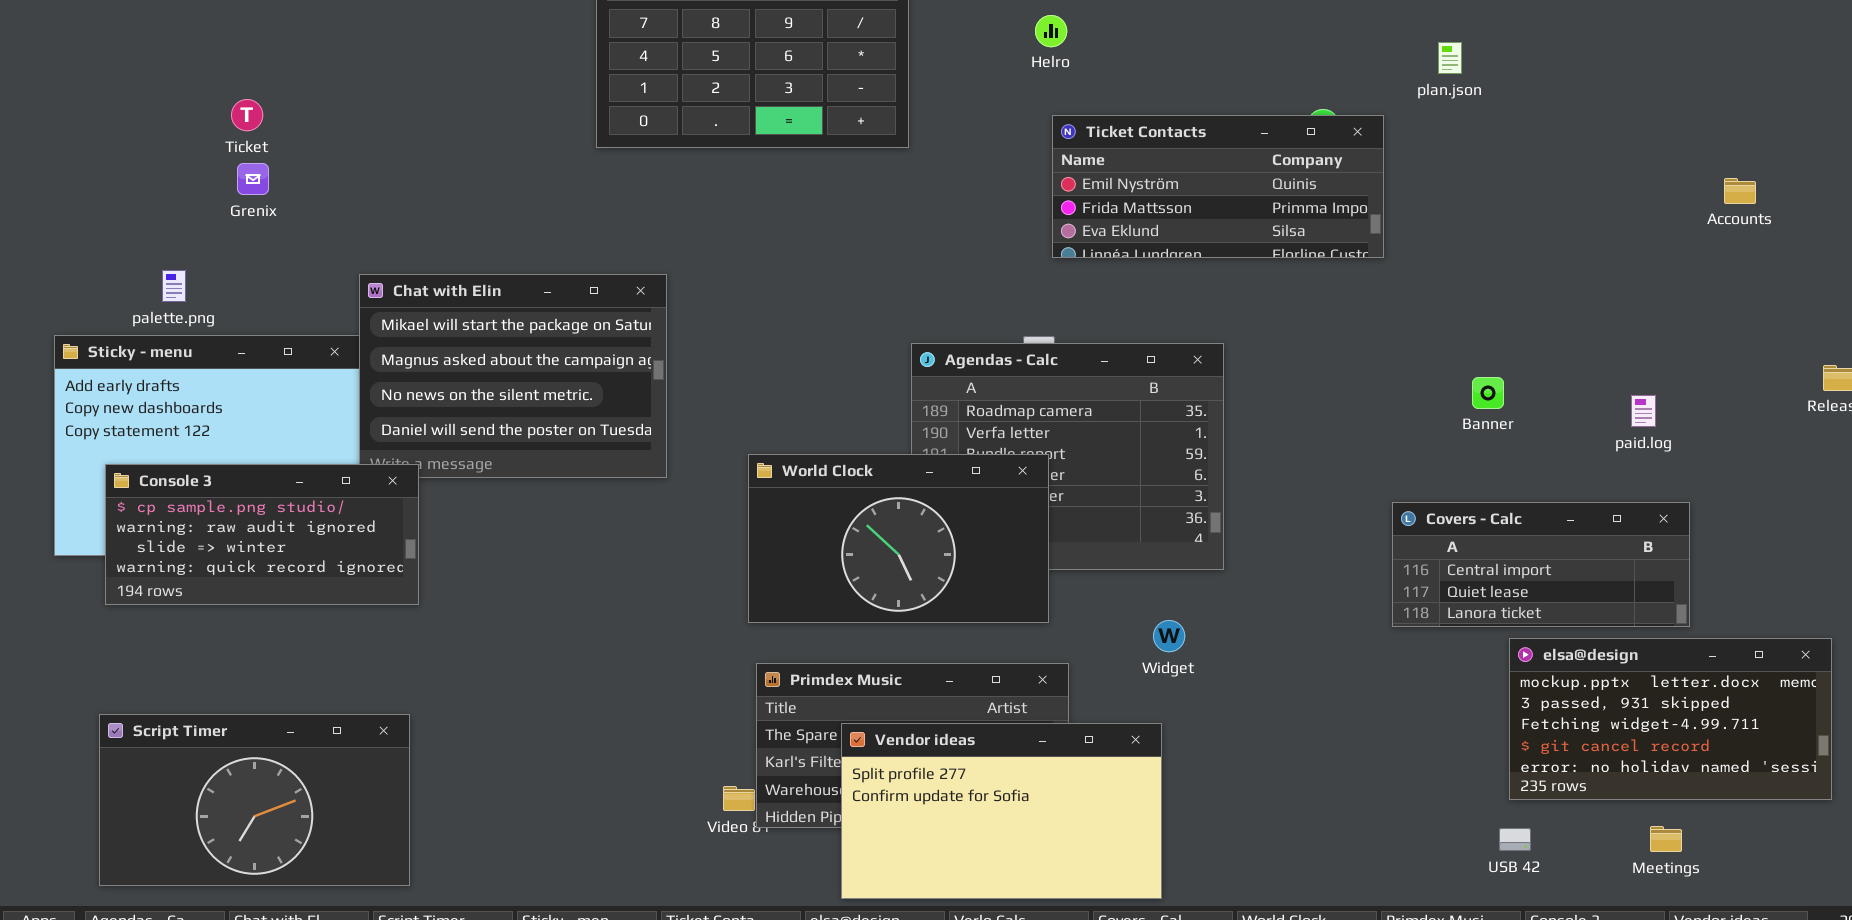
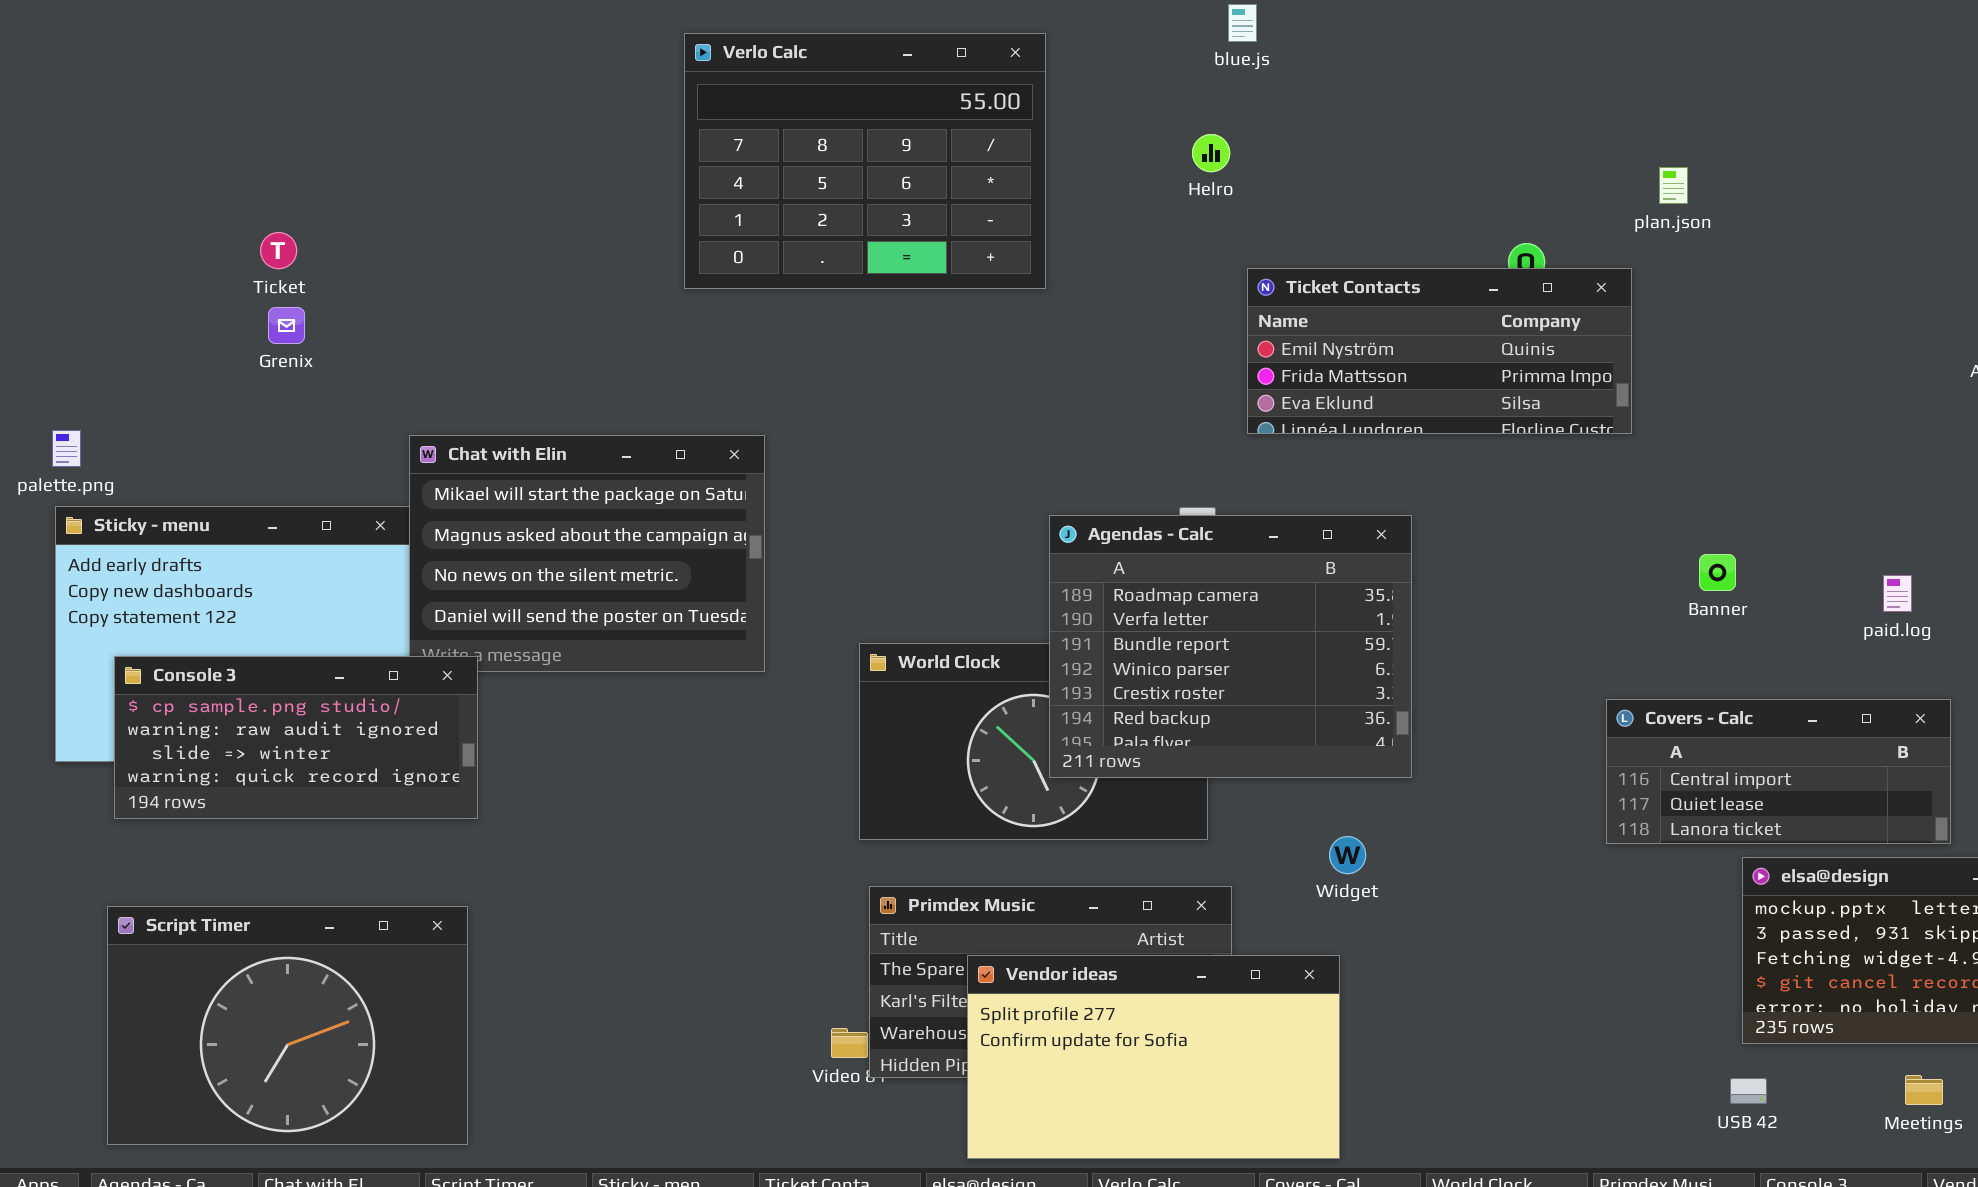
Ticket Contacts: [1052,115,1384,258] -> [1247,268,1632,434], moved
palette.png: [162,270,186,302] -> [52,430,81,467], moved
Agendas - Calc: [911,343,1224,570] -> [1049,515,1412,778], raised
Script Timer: [99,714,410,886] -> [107,906,468,1145], resized

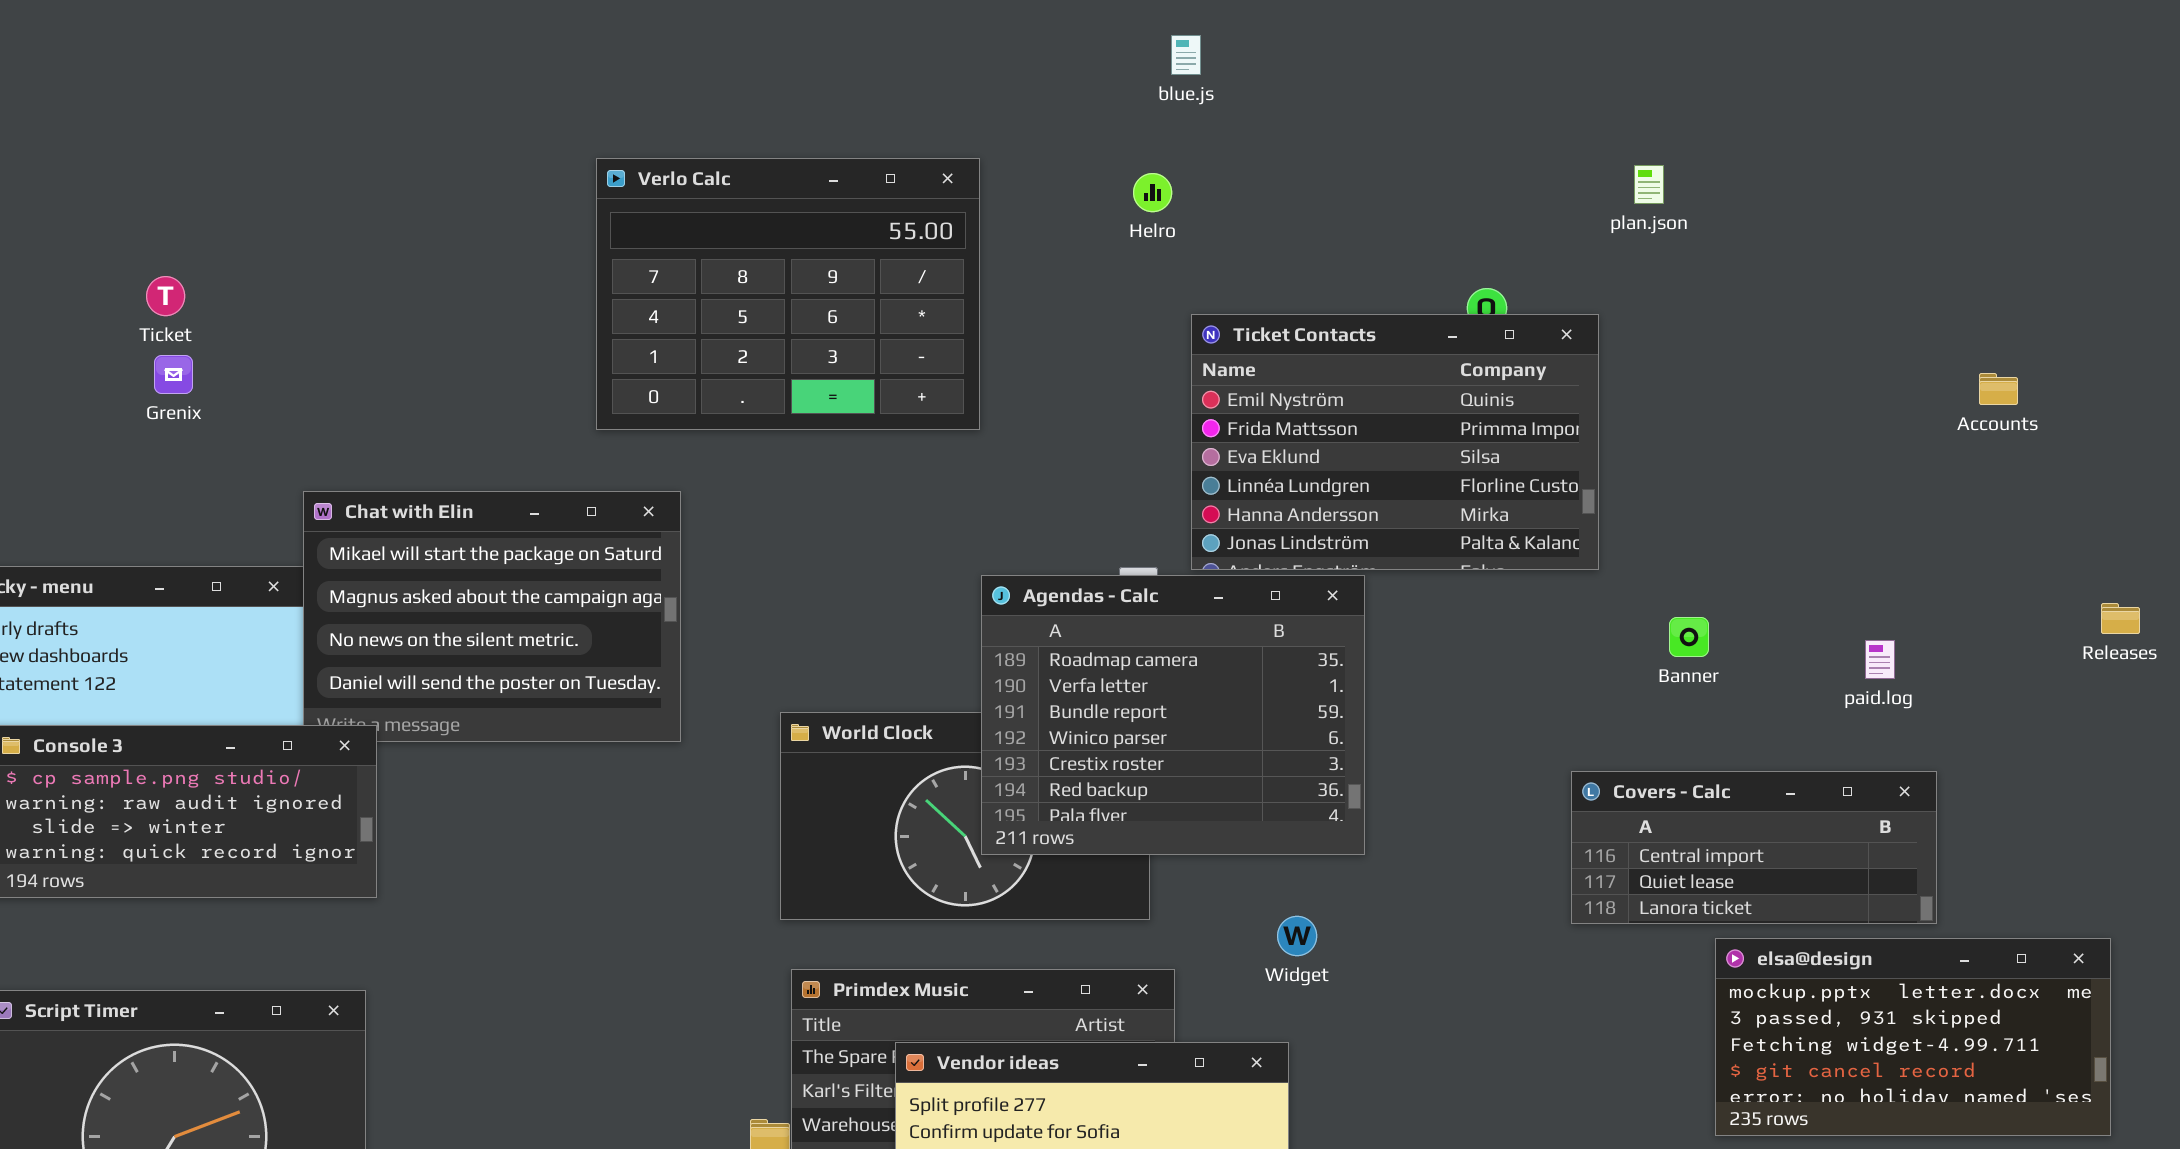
Verlo Calc: [684,33,1046,289] -> [596,158,980,430], moved
plan.json: [1659,167,1688,204] -> [1634,165,1664,204], moved
Ticket Contacts: [1247,268,1632,434] -> [1191,314,1599,570], resized

